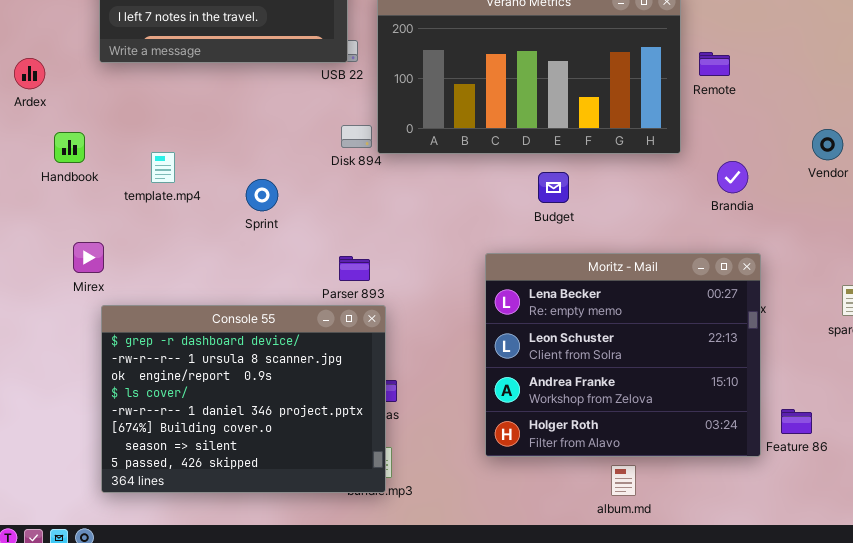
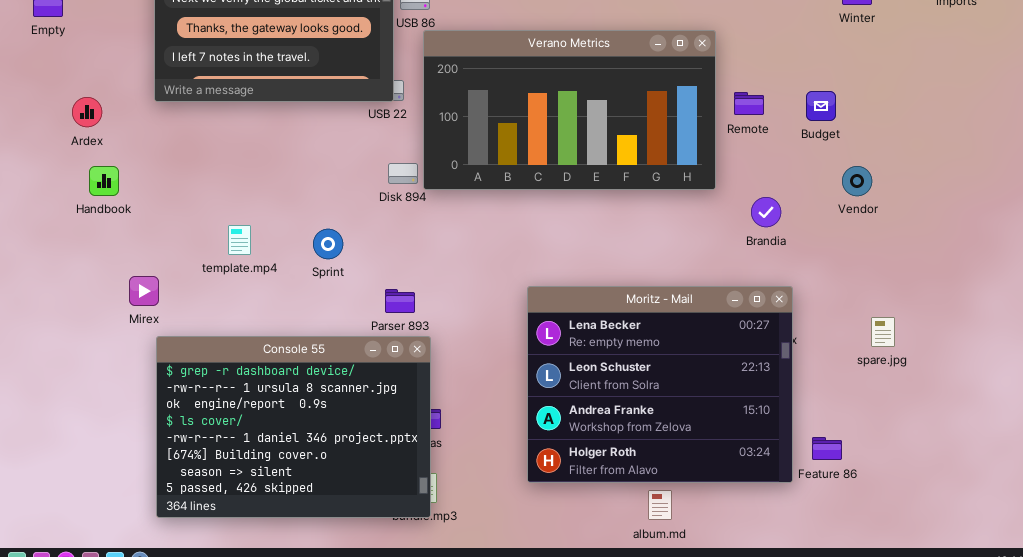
Handbook: [54,132,85,163] -> [89,166,119,196], moved
template.mp4: [151,152,175,183] -> [228,225,251,255], moved
Budget: [538,172,569,203] -> [806,91,836,121], moved
Sprint: [246,179,278,211] -> [313,229,343,259], moved

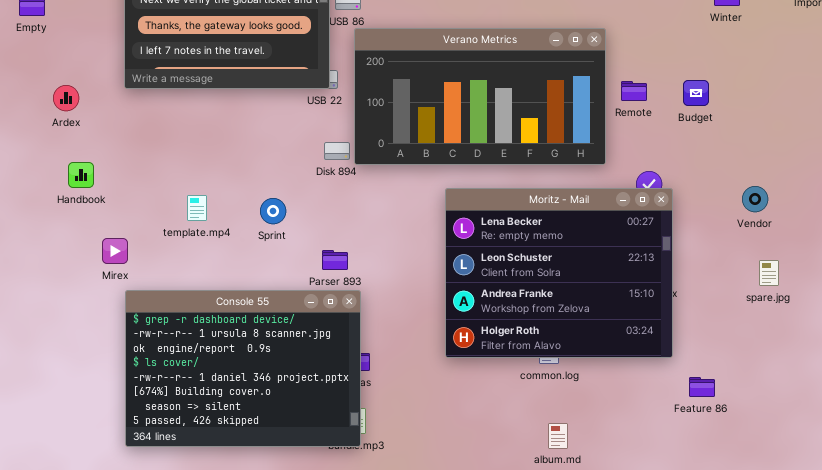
Handbook: [89,166,119,196] -> [68,162,94,188], moved
Vendor: [842,166,872,196] -> [742,186,768,212], moved
Moritz - Mail: [527,286,793,483] -> [445,188,673,358], moved
spare.jpg: [871,317,895,347] -> [759,260,779,286], moved

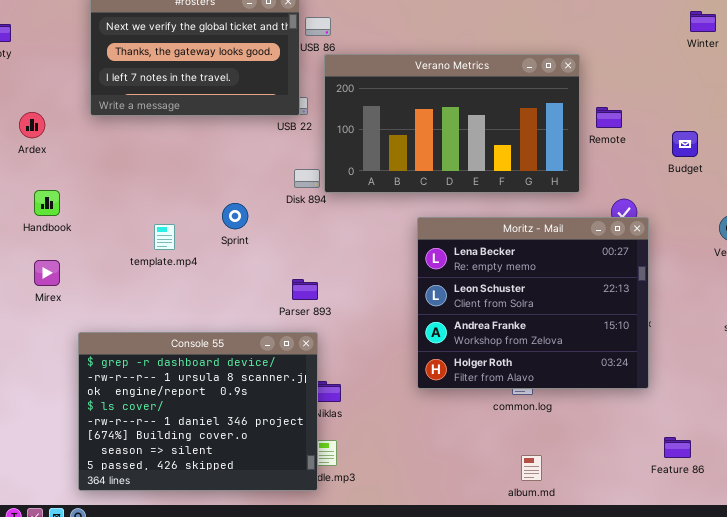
Budget: [683,80,709,106] -> [672,131,698,157], moved
Sprint: [260,198,286,224] -> [222,203,248,229], moved
Mirex: [102,238,128,264] -> [34,260,60,286], moved
Console 55: [125,290,361,447] -> [78,332,318,491], moved
Feature 86: [689,377,715,397] -> [664,437,691,458], moved

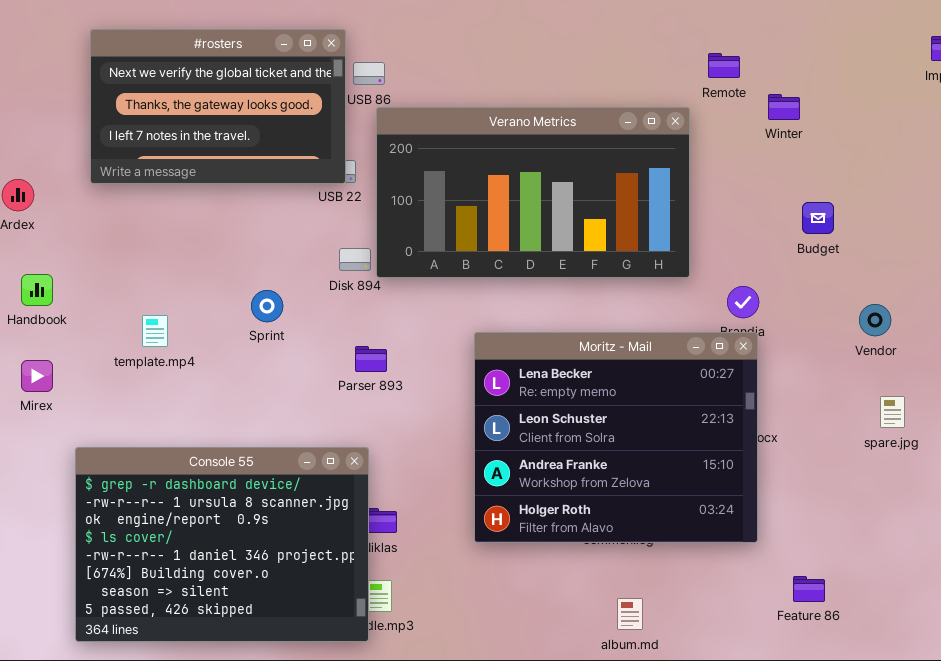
Winter: [690,11,716,32] -> [768,94,800,120], moved
Remote: [596,107,622,128] -> [708,53,740,78], moved
Moritz - Mail: [417,217,649,389] -> [474,332,758,543], moved
template.mp4: [154,224,175,250] -> [142,315,168,347], moved
Parser 893: [292,279,318,300] -> [355,346,387,372], moved

